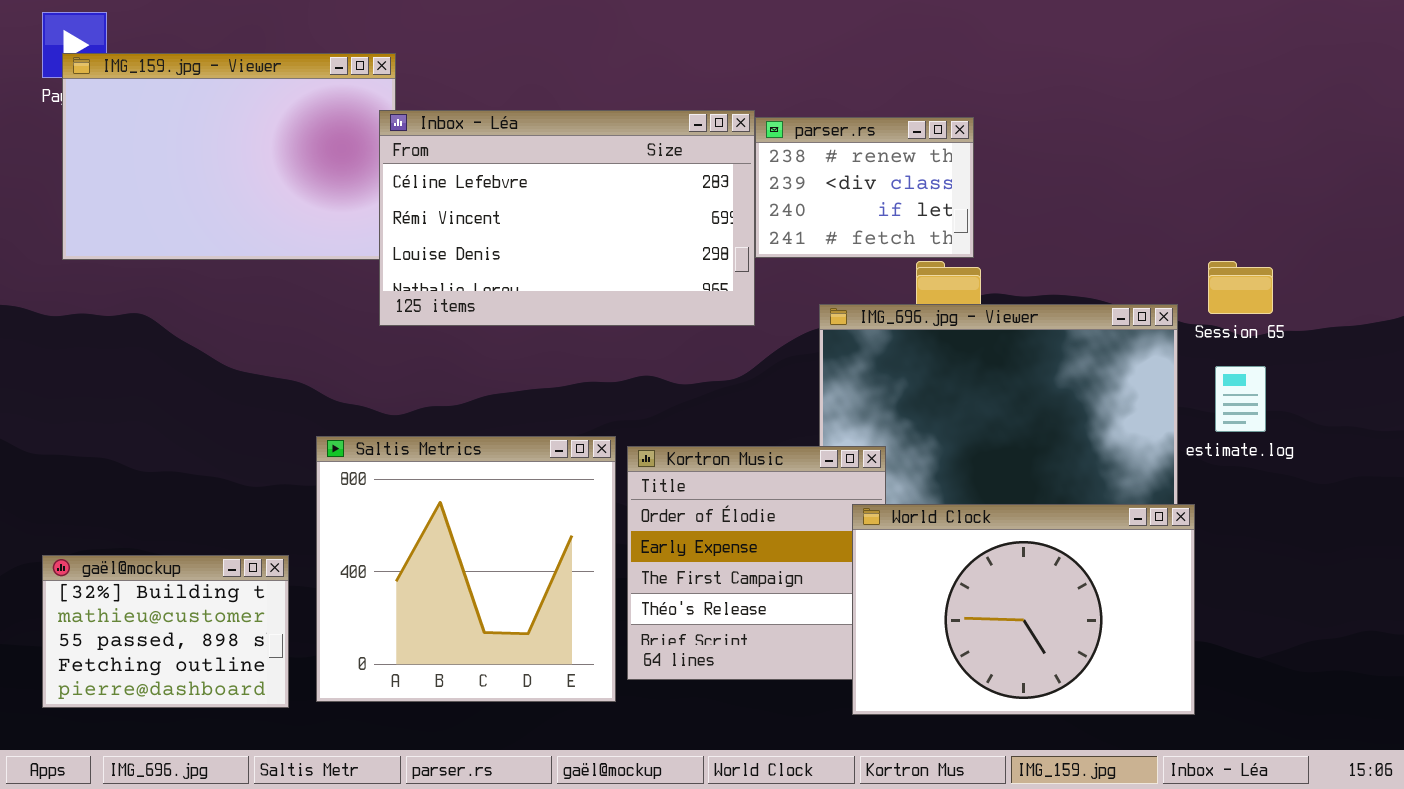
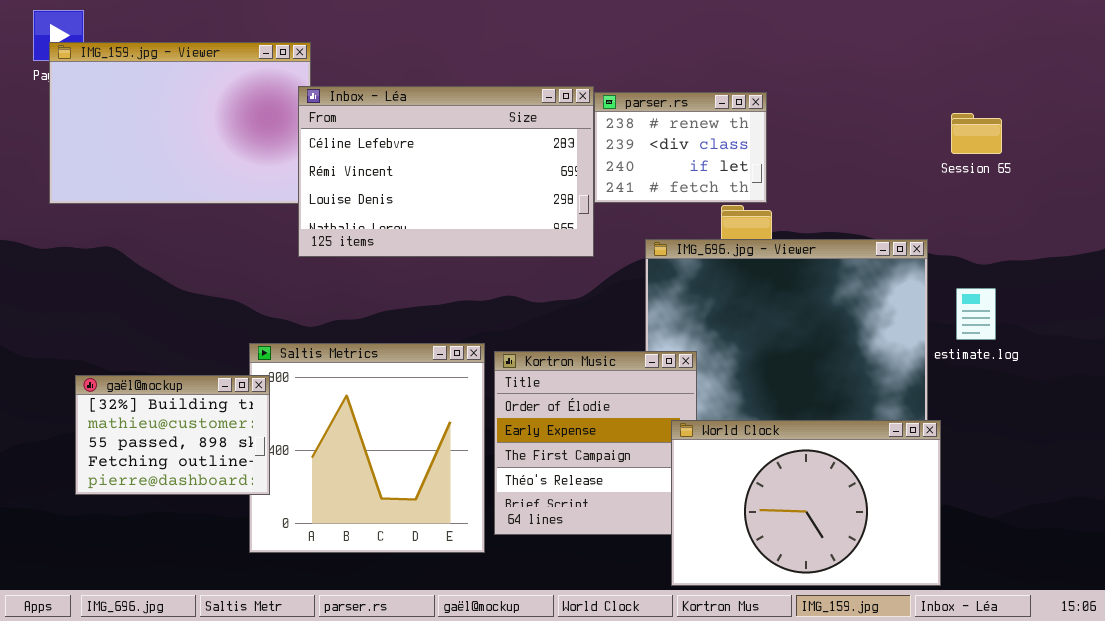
Session 65: [1208,261,1273,314] -> [951,113,1002,154], moved
World Clock: [852,504,1195,715] -> [671,420,941,586], moved
gaël@mockup: [42,555,289,708] -> [75,375,270,495], moved

